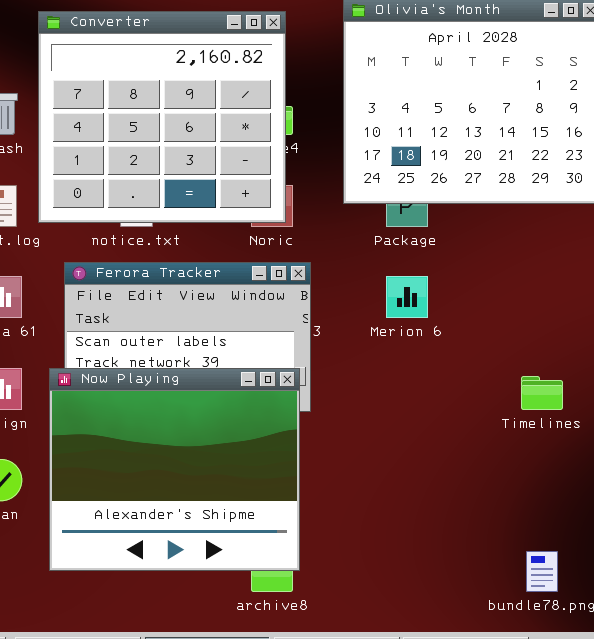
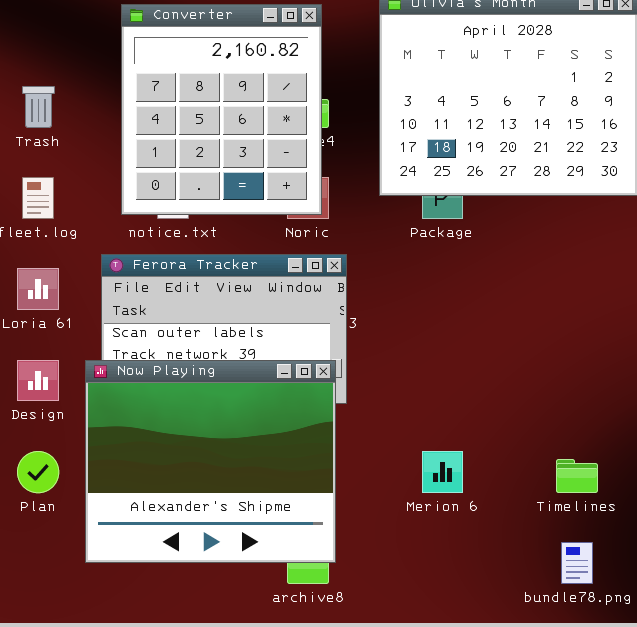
Converter: [38,11,286,223] -> [121,4,322,215], resized
Merion 6: [386,276,428,318] -> [422,451,463,493], moved
Timelines: [521,376,563,410] -> [556,459,598,493], moved

